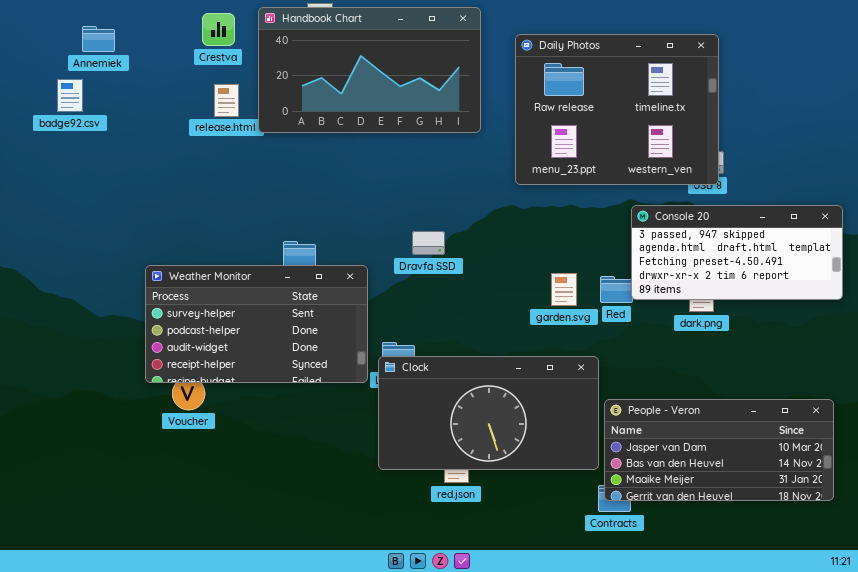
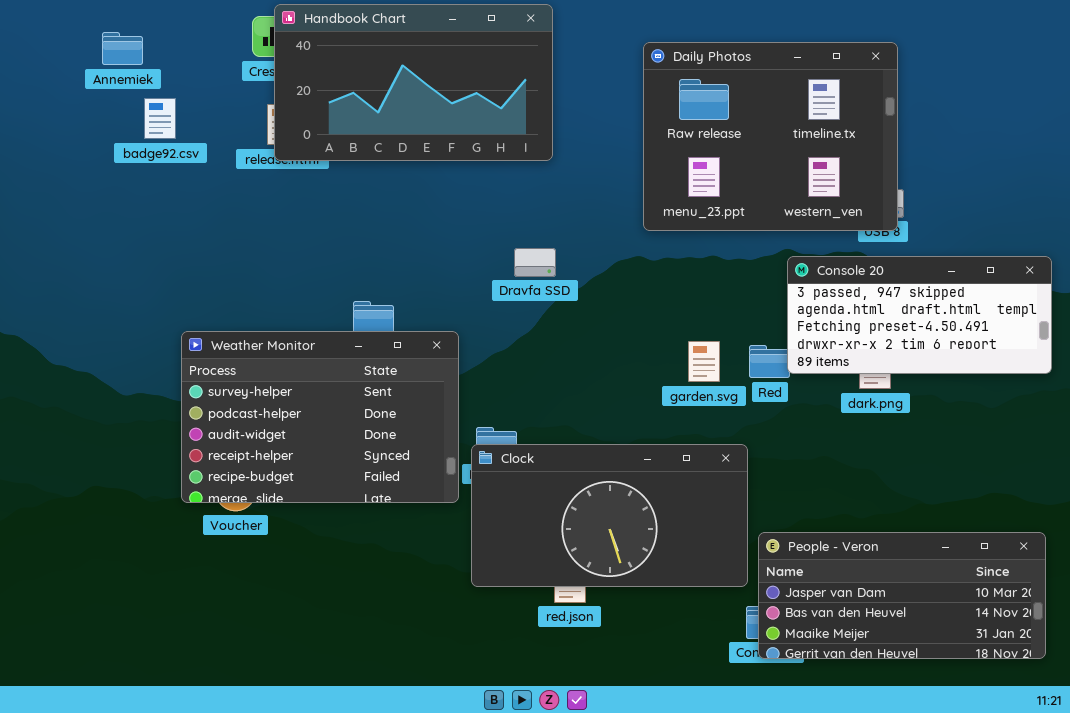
Handbook Chart: [258,7,481,133] -> [274,4,553,161], moved
badge92.csv: [57,79,83,112] -> [144,98,176,139], moved
Dravfa SSD: [412,231,445,255] -> [514,248,556,277], moved
Weather Monitor: [145,265,368,383] -> [181,331,459,503], resized
People - Veron: [604,399,834,501] -> [758,532,1046,659], moved

